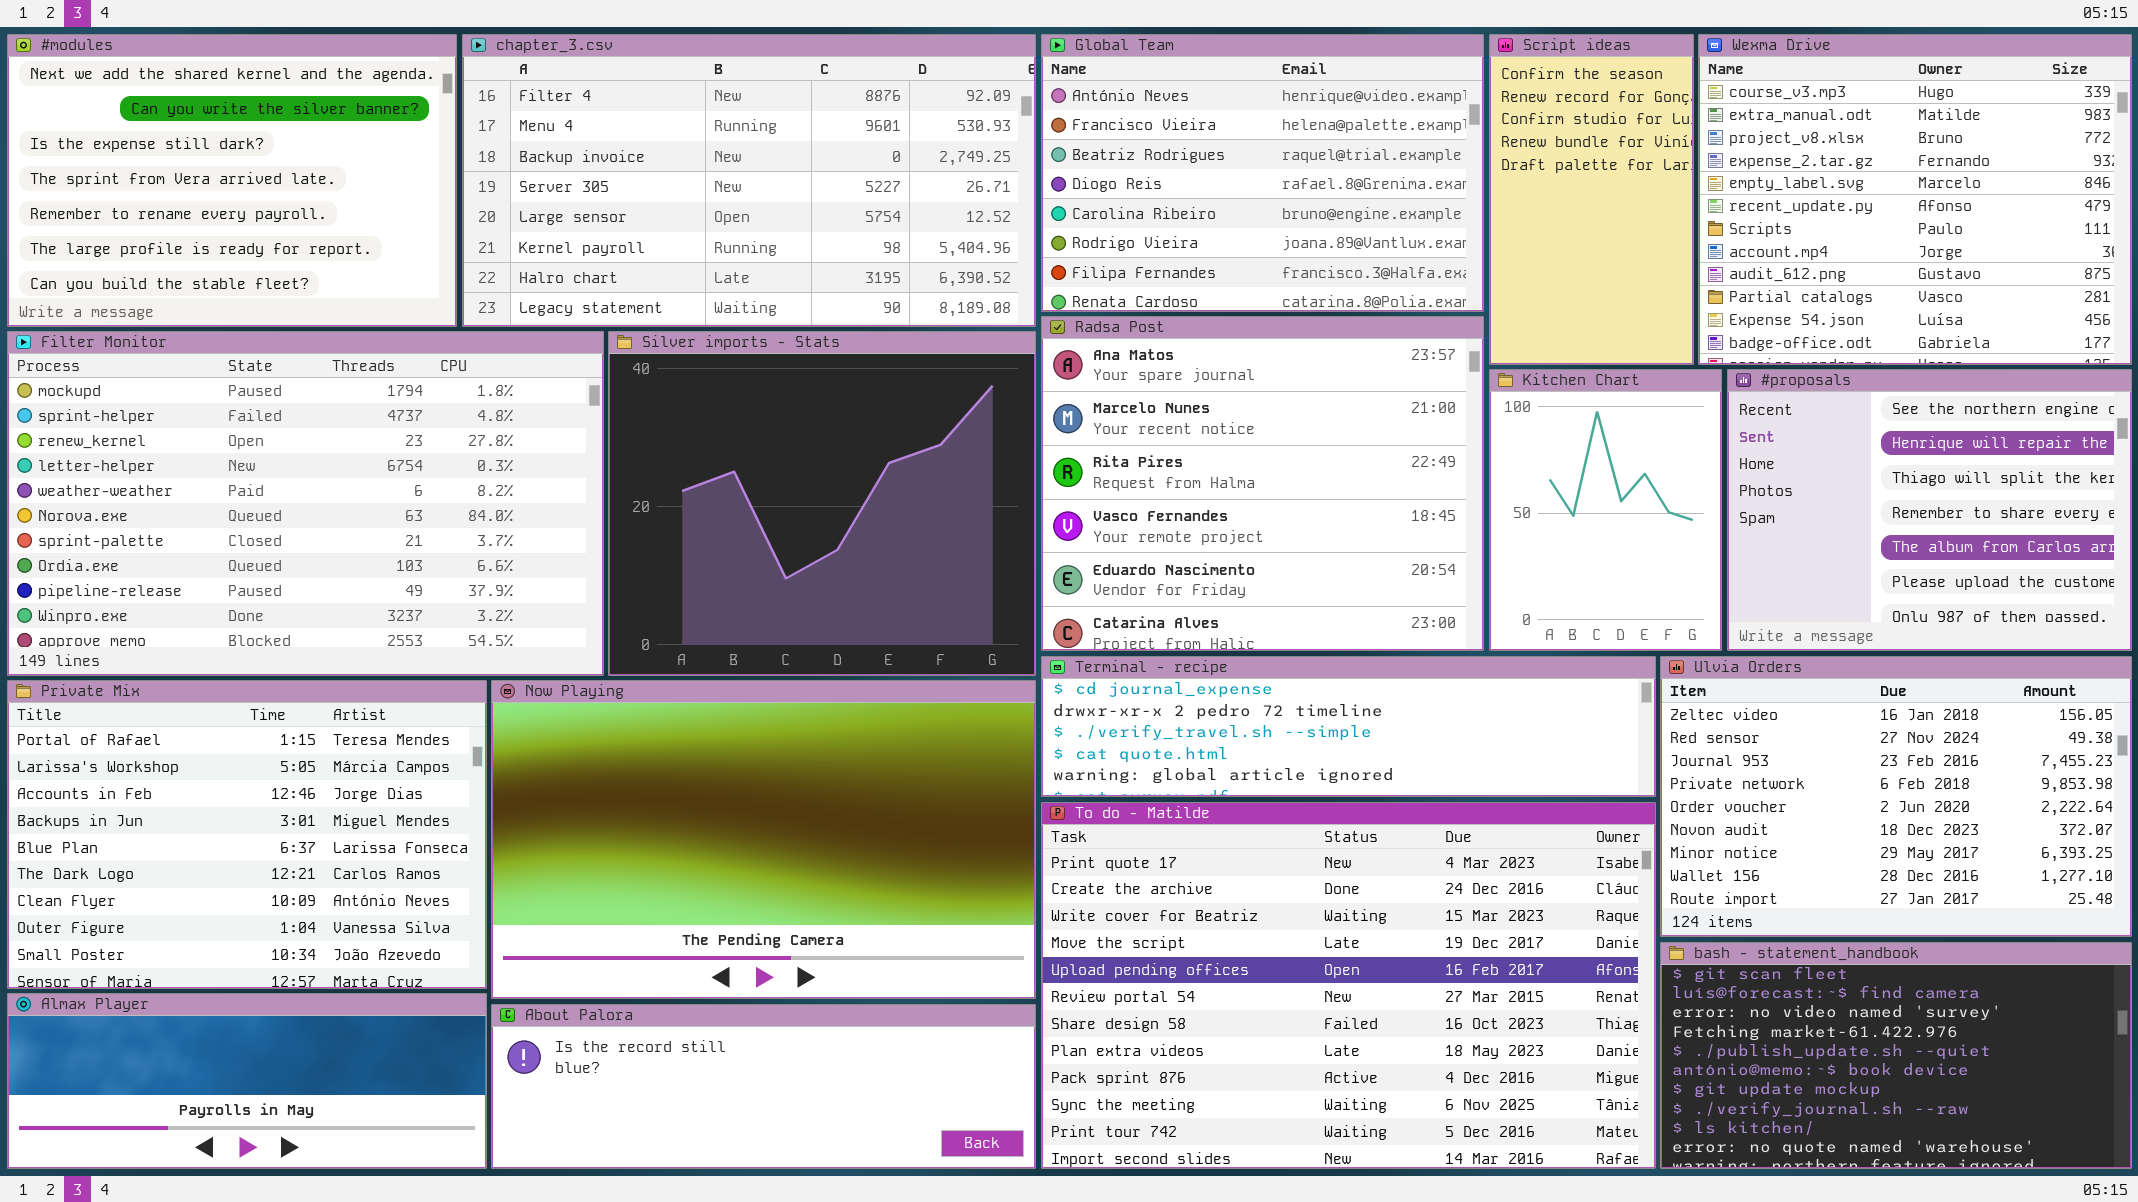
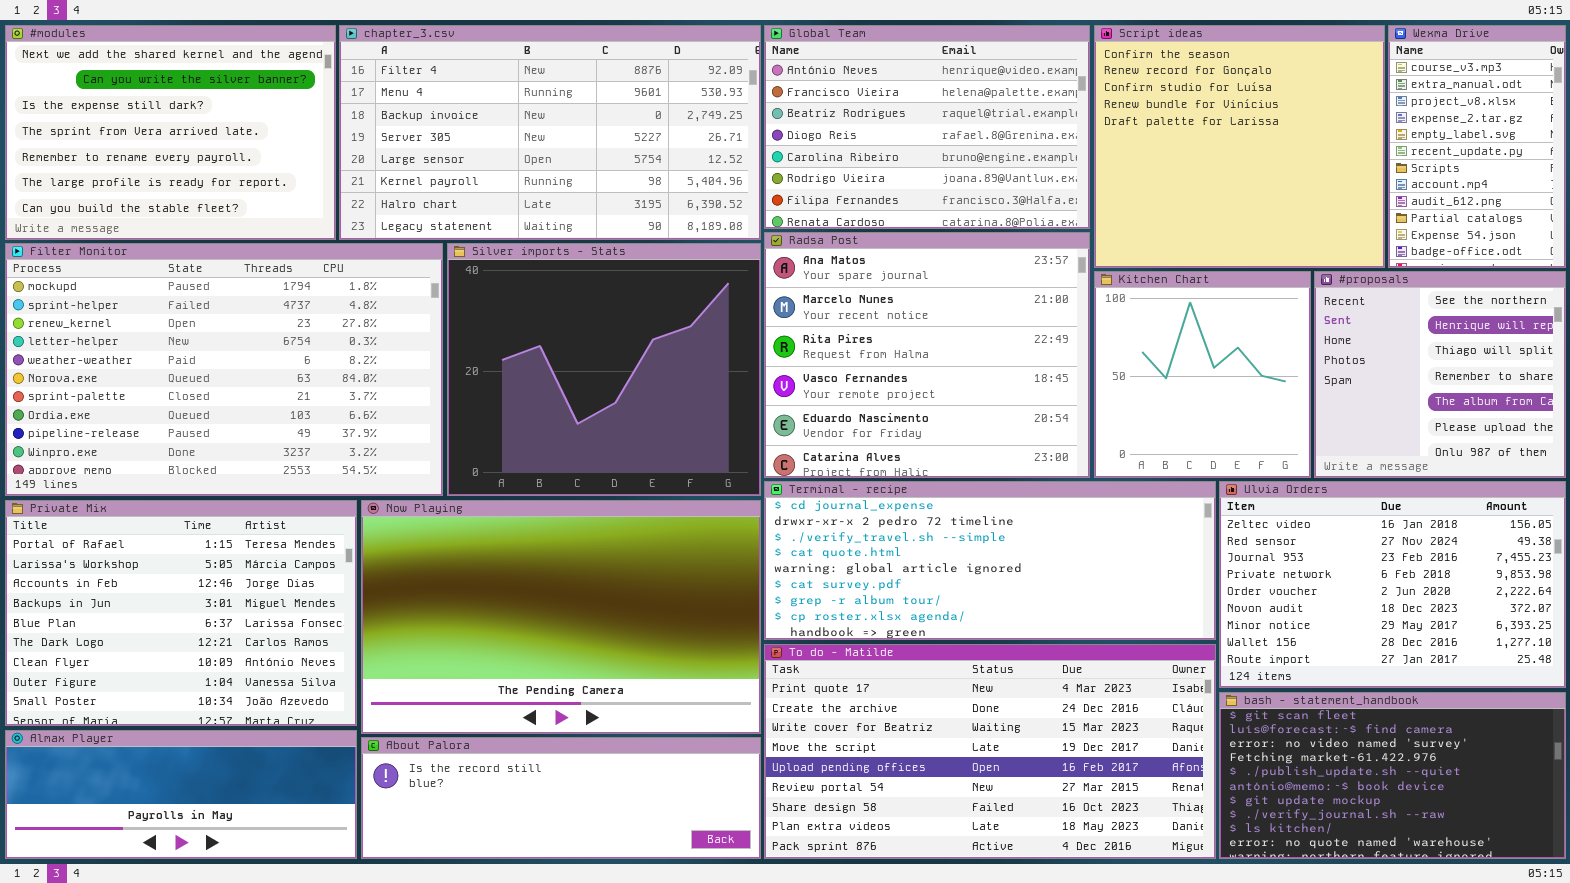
Script ideas: [1489,34,1694,365] -> [1094,25,1385,268], resized
Wexma Drive: [1698,34,2132,365] -> [1388,25,1566,268], resized
Kitchen Chart: [1489,369,1722,651] -> [1094,271,1311,478], resized
#proposals: [1727,369,2132,651] -> [1314,271,1566,478], resized
Terminal - recipe: [1041,656,1656,797] -> [764,481,1216,640], resized
To do - Matilde: [1041,802,1656,1169] -> [764,644,1216,859], resized

